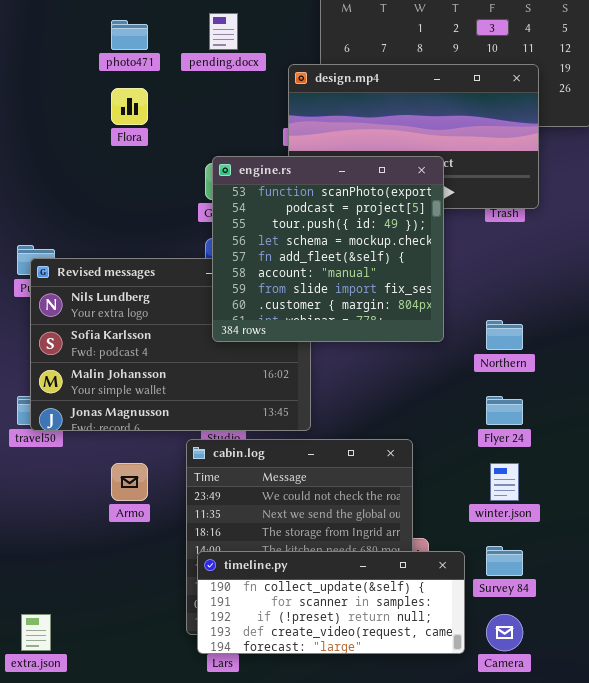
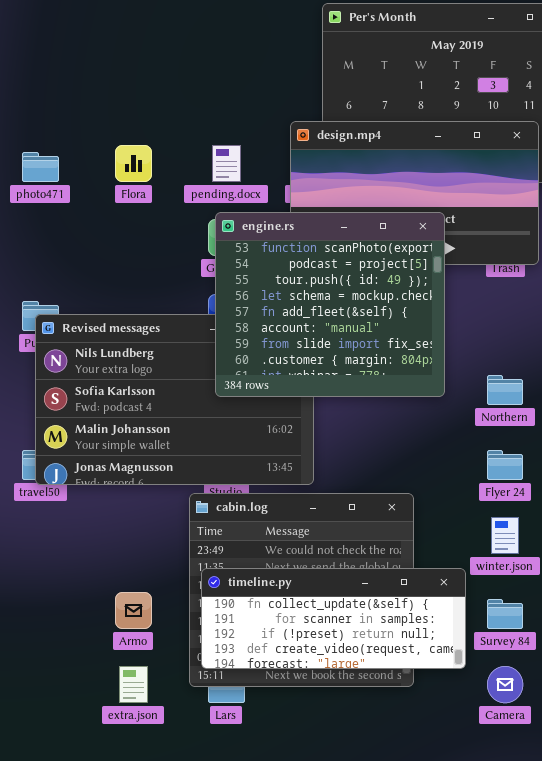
pending.docx: [209,13,238,50] -> [212,145,241,182], moved
photo471: [111,20,148,50] -> [22,152,59,182], moved
Armo: [111,463,148,501] -> [115,592,152,629], moved
timeline.py: [197,551,465,654] -> [201,568,466,669], moved
extra.json: [21,614,51,651] -> [119,666,148,703], moved

